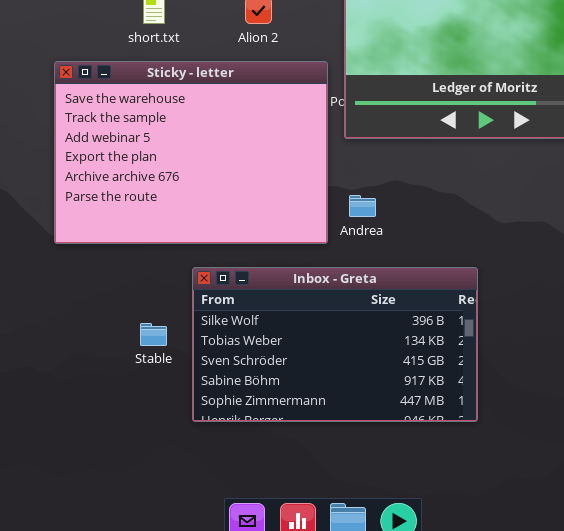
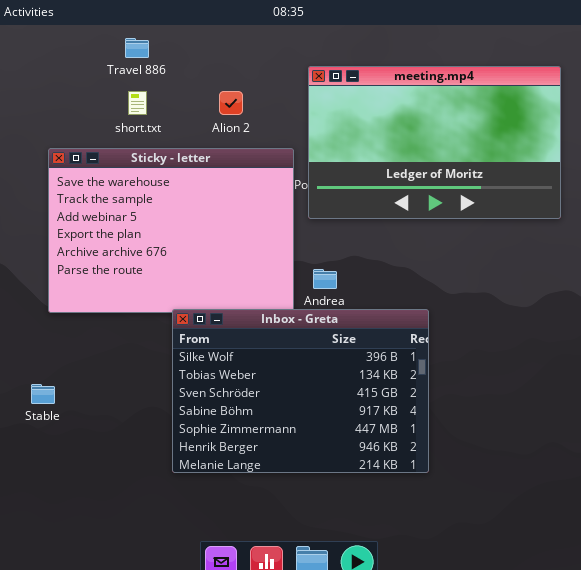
Inbox - Greta: [192,267,478,422] -> [172,309,429,473], resized
Stable: [140,323,167,346] -> [31,384,55,404], moved

